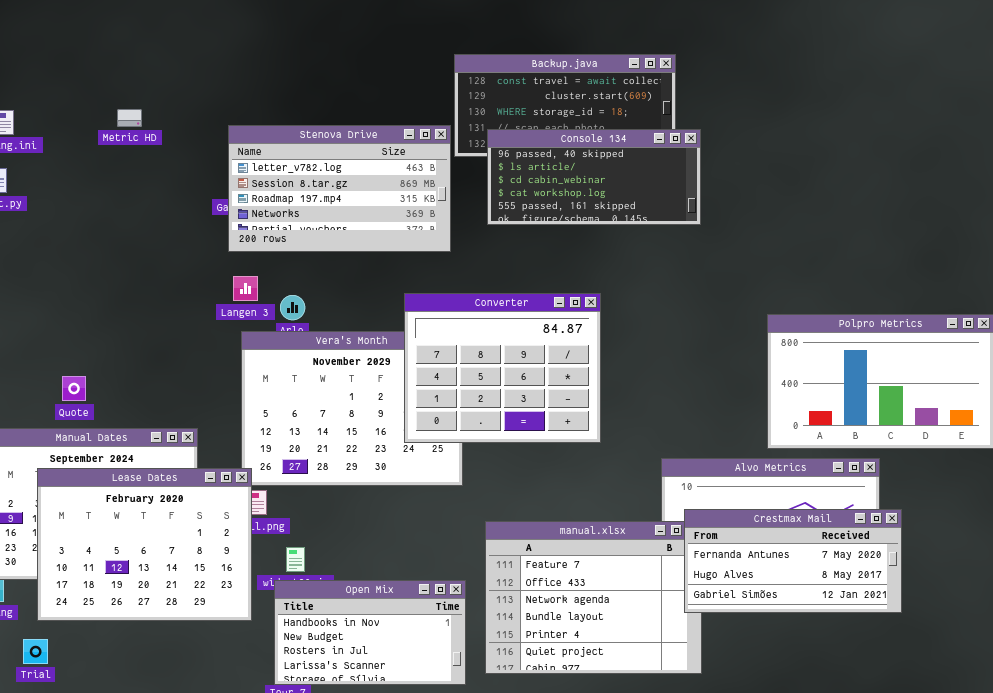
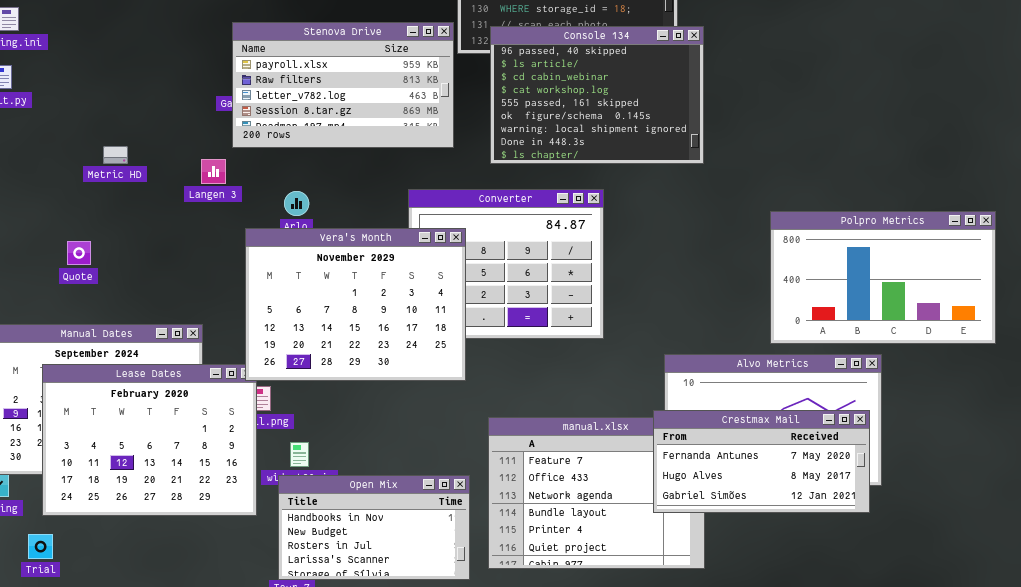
Metric HD: [117,109,142,127] -> [103,146,128,164], moved
Stenova Drive: [228,125,451,252] -> [232,22,454,148], scrolled up 2 rows
Console 134: [487,129,701,225] -> [490,26,704,164], resized
Langen 3: [233,276,258,301] -> [201,159,226,184], moved
Vera's Month: [241,331,463,486] -> [245,228,466,381], raised
Quote: [62,376,86,401] -> [67,241,91,265], moved
Crestmax Mail: [684,509,902,613] -> [653,410,870,513], moved

